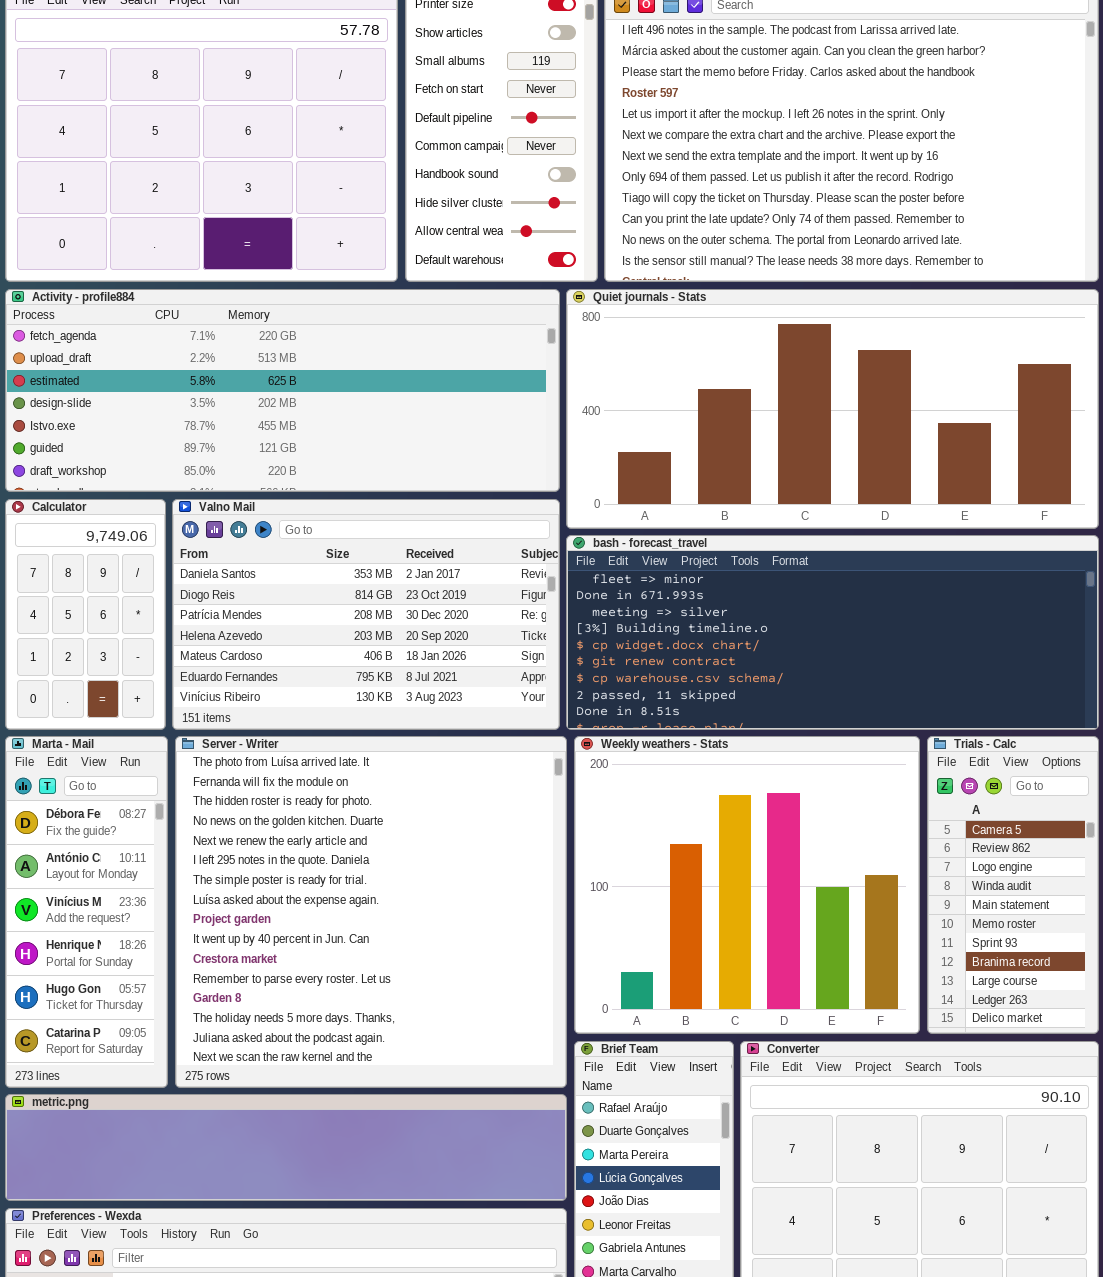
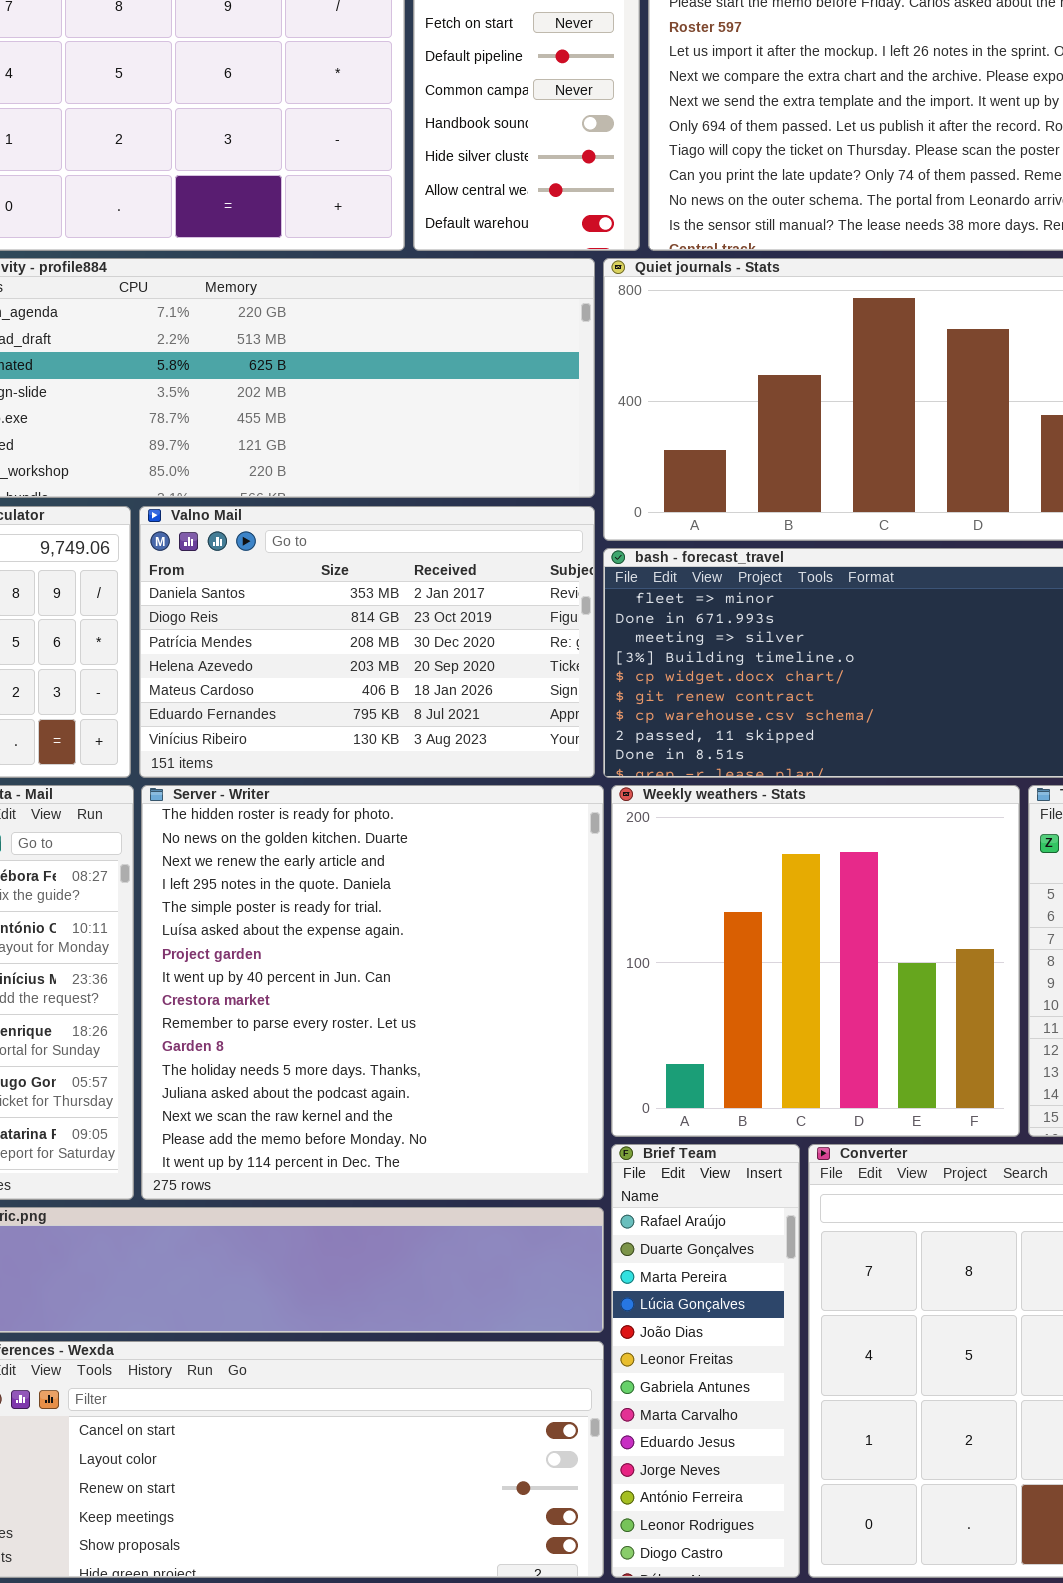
Server - Writer: [175,736,567,1088] -> [141,785,604,1200], scrolled down 2 rows

